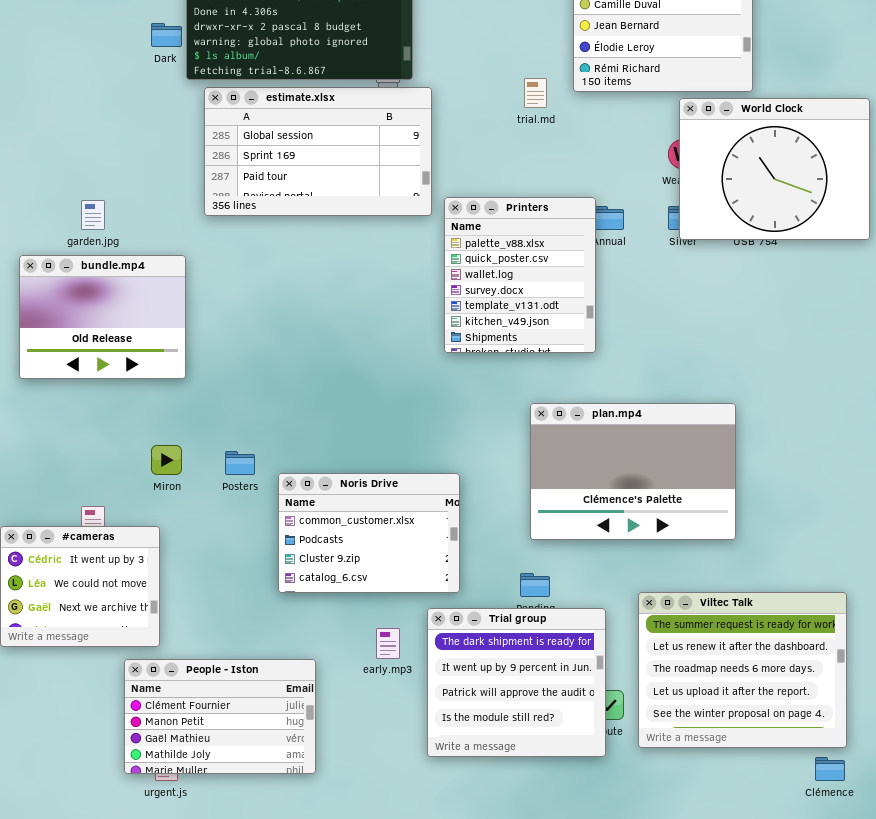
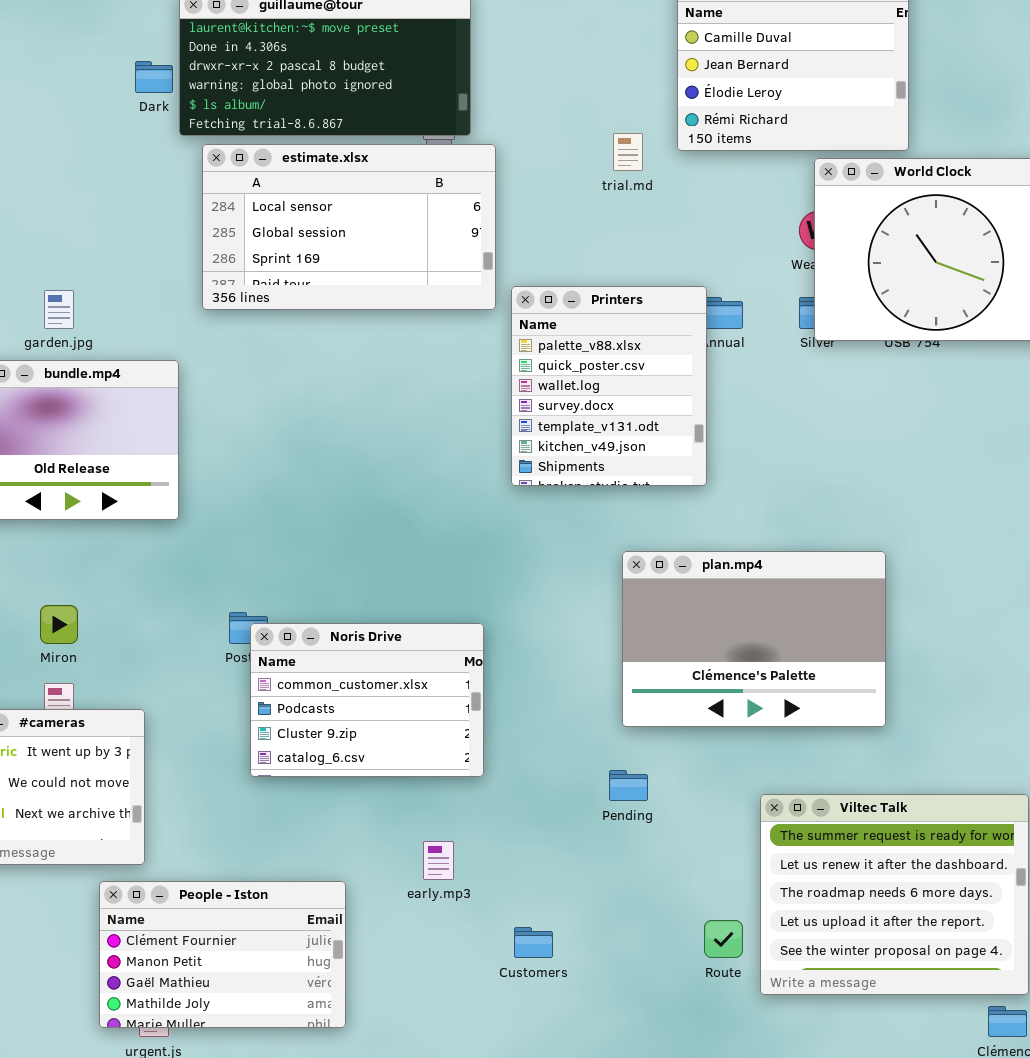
estimate.xlsx: [204,87,432,216] -> [202,144,496,310], scrolled up 1 row
Miron: [151,445,182,475] -> [40,605,78,644], moved
Noris Drive: [278,473,460,593] -> [250,623,484,777], moved
Trial group: [427,608,606,757] -> none, closed

